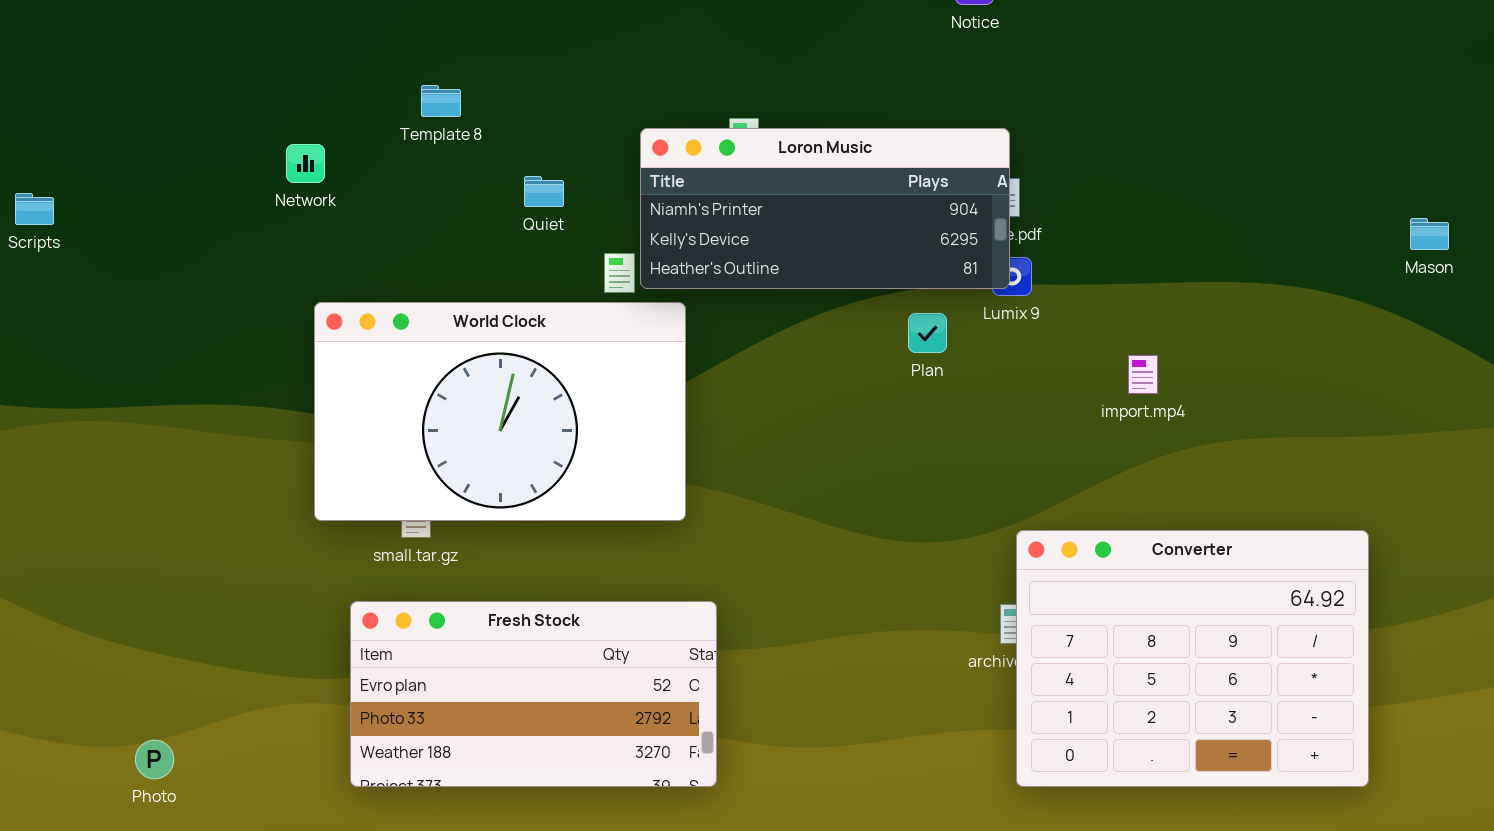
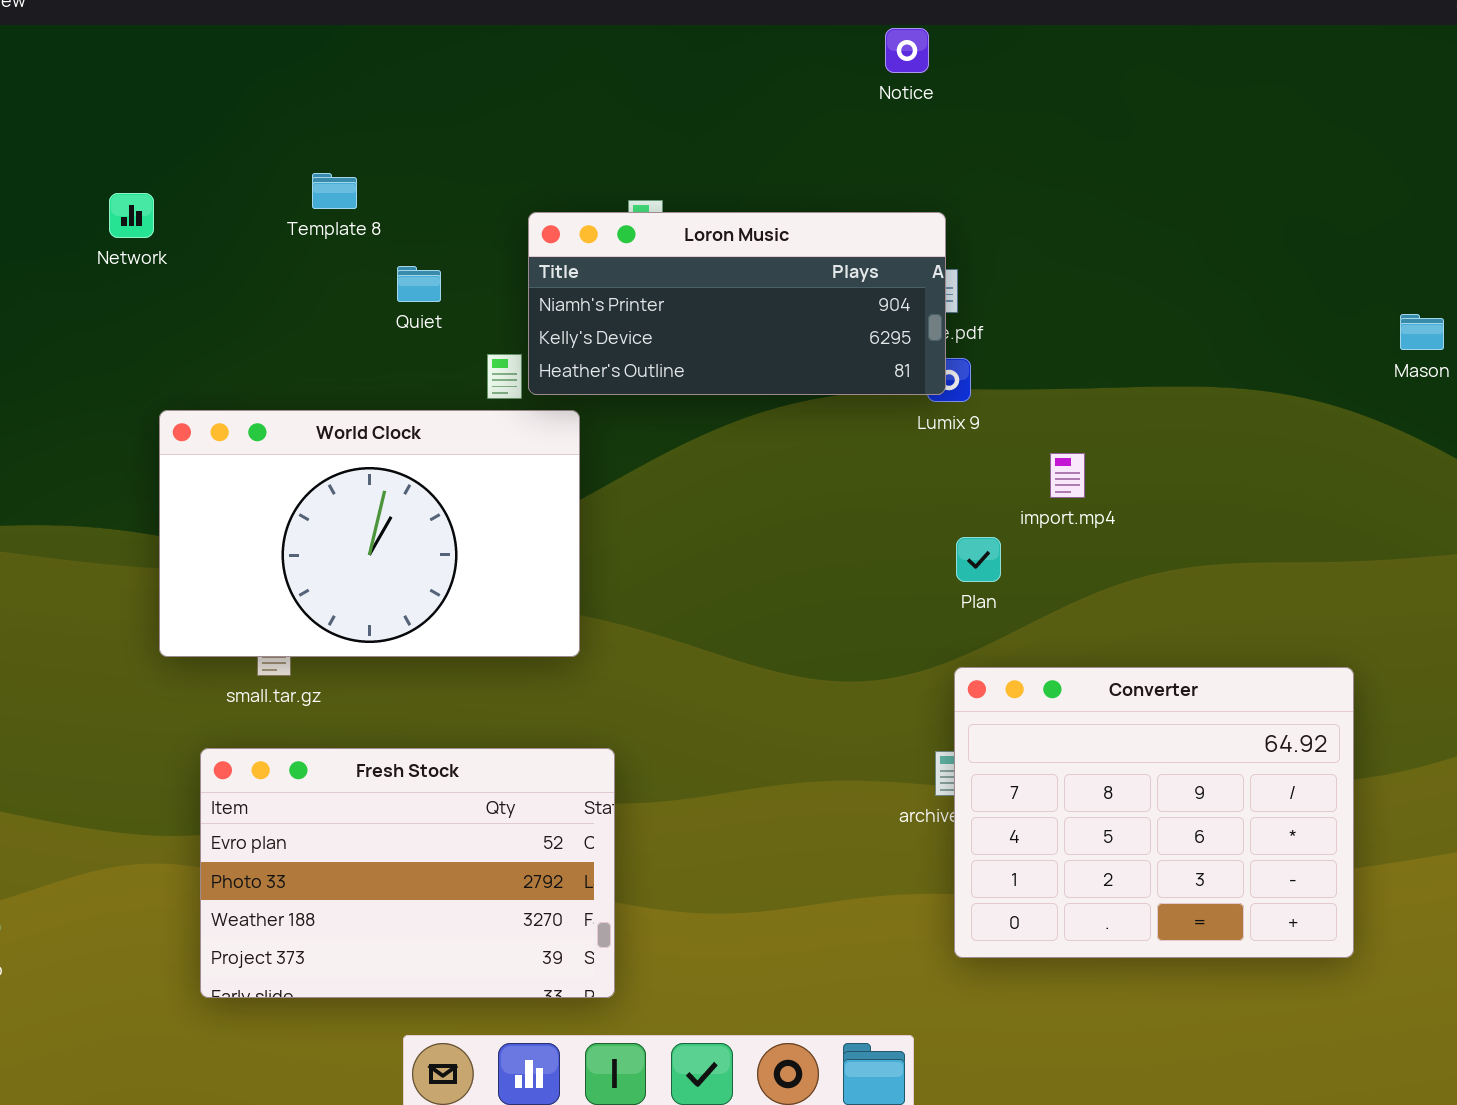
Template 8: [421,85,461,117] -> [312,173,357,209], moved
Network: [286,144,325,183] -> [109,193,154,238], moved
Plan: [908,313,947,353] -> [956,537,1001,582], moved
import.mp4: [1128,355,1158,394] -> [1050,453,1085,498], moved
Fresh Stock: [350,601,717,787] -> [200,748,615,998], resized

